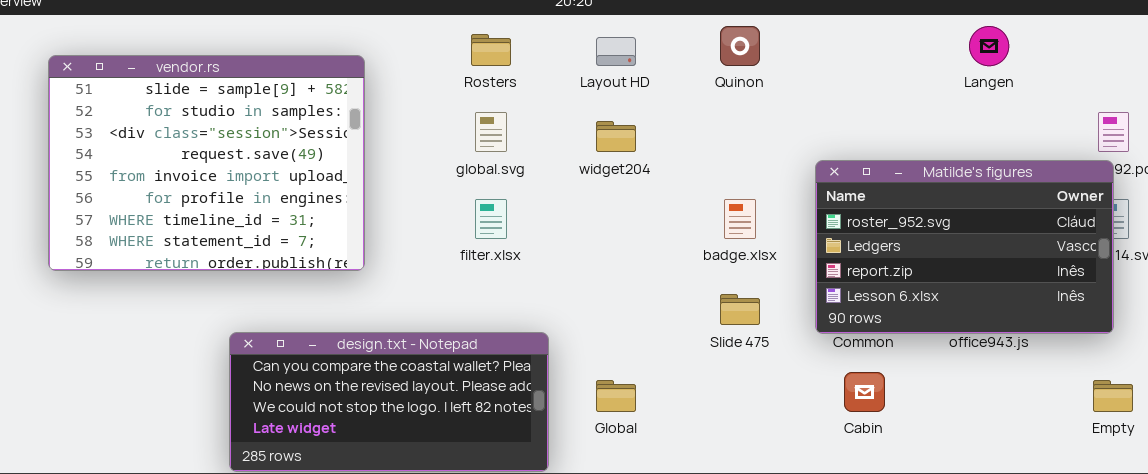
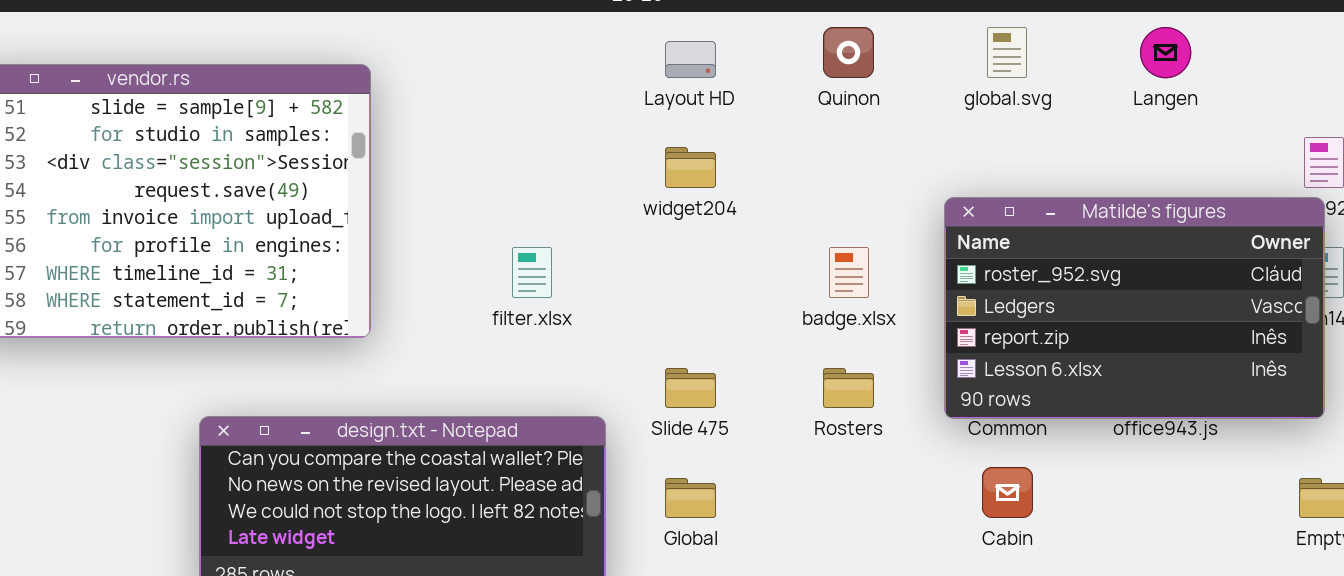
Rosters: [471,34,511,66] -> [823,368,874,408], moved
global.svg: [475,112,507,152] -> [987,27,1027,78], moved
Slide 475: [720,294,760,325] -> [665,368,716,408], moved

